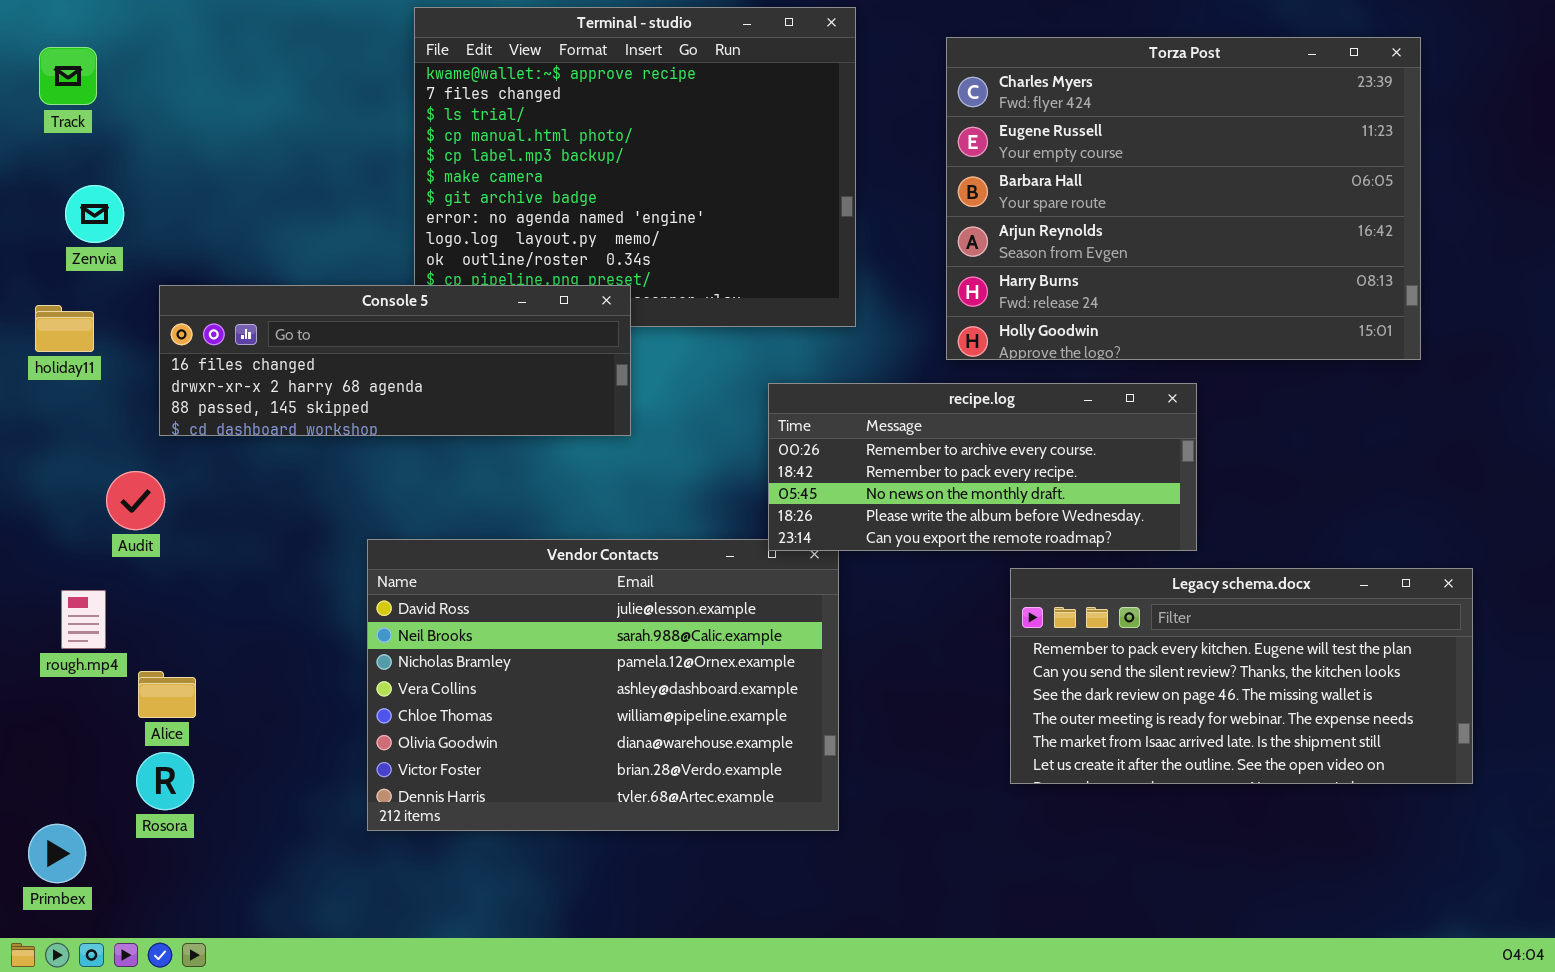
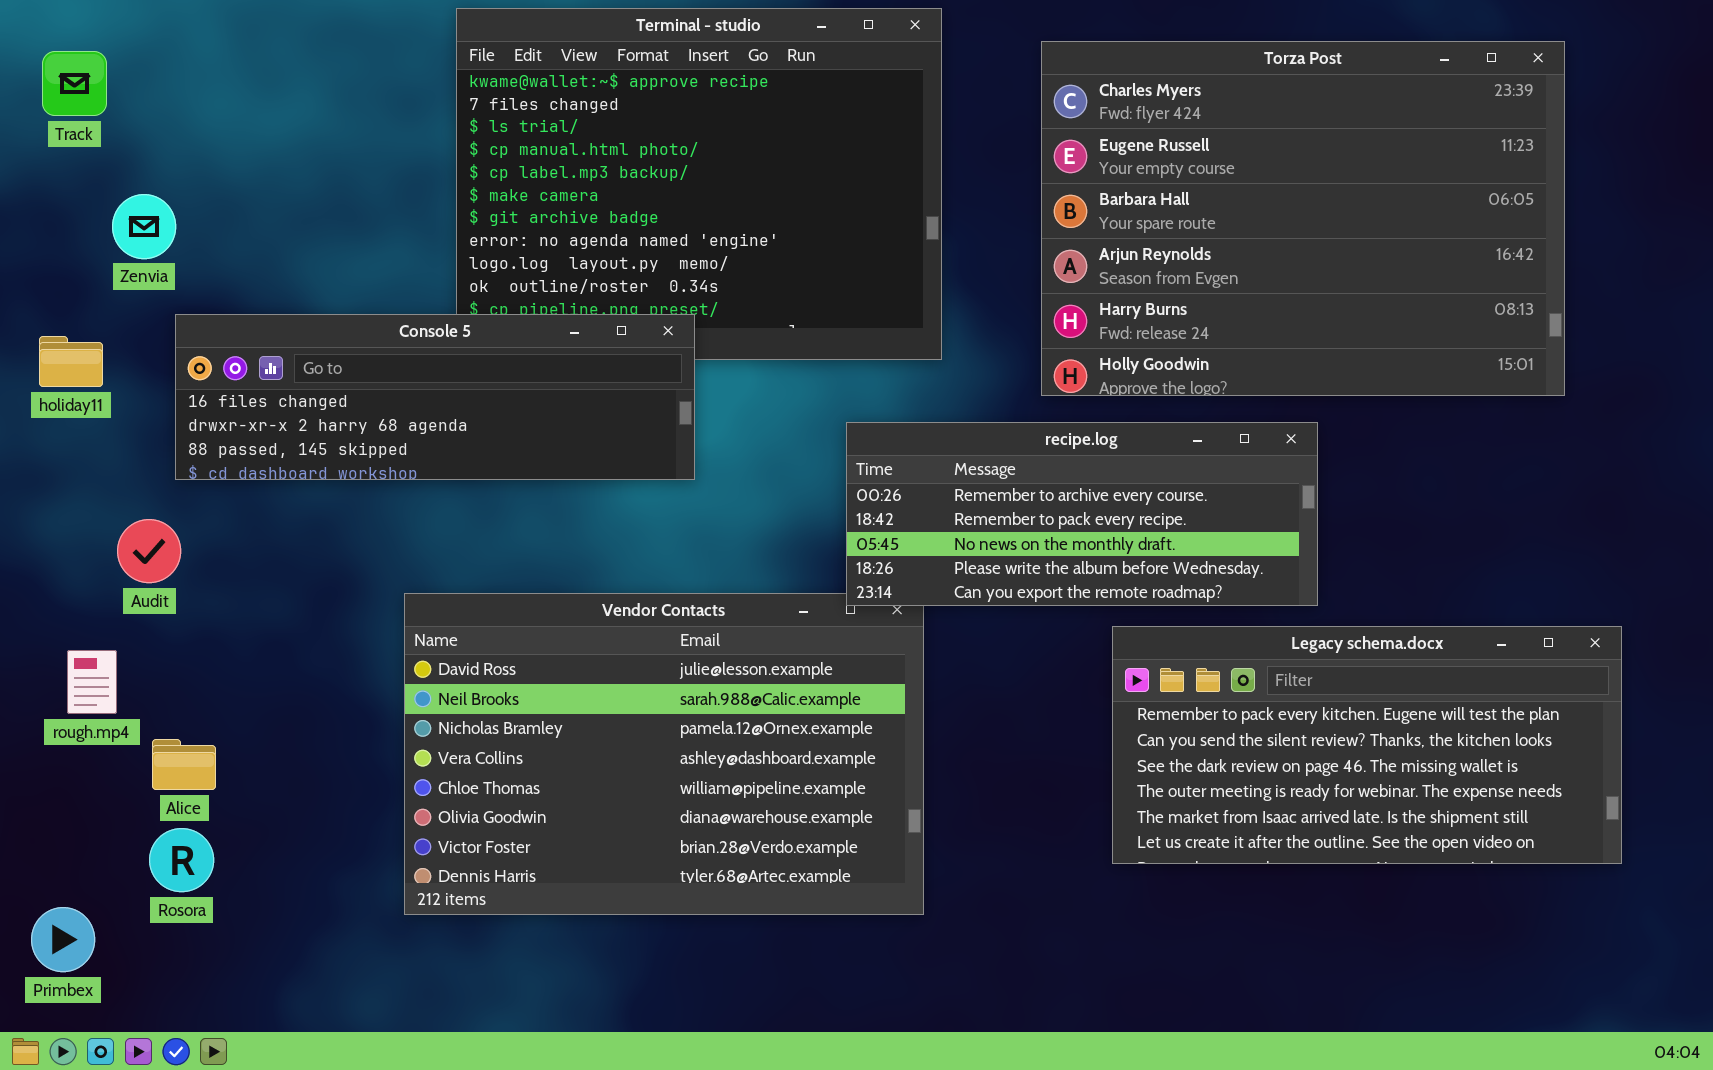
Zenvia: [65,185,124,243] -> [112,194,176,259], moved

